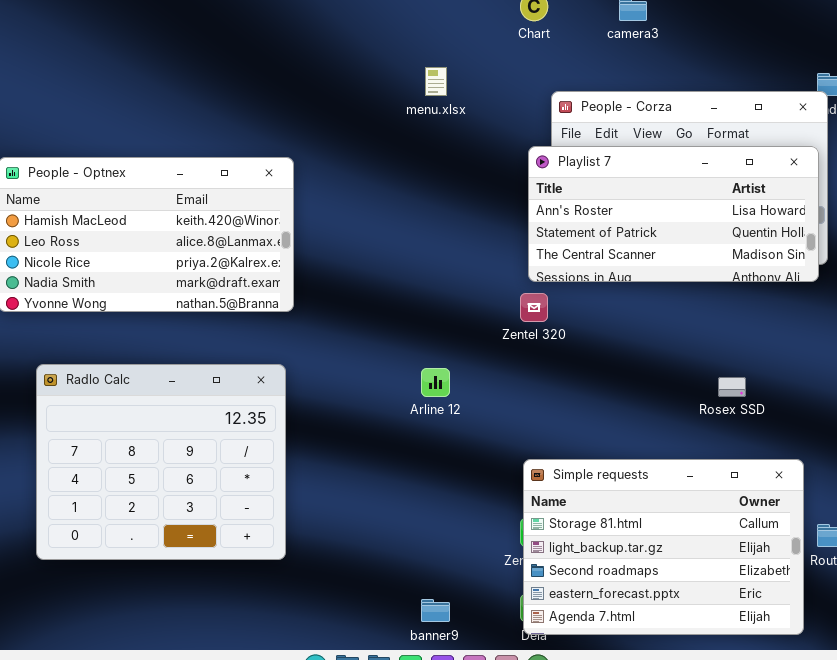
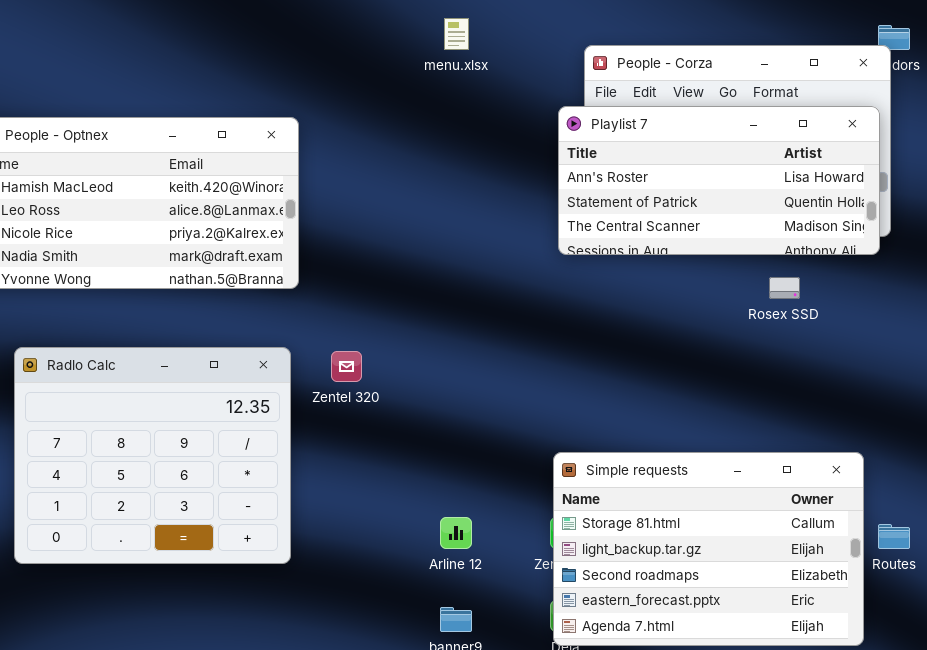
Zentel 320: [520,293,548,322] -> [331,351,362,382], moved
Arline 12: [421,368,450,397] -> [440,517,472,549], moved
Rosex SSD: [718,377,746,397] -> [769,277,800,299], moved

